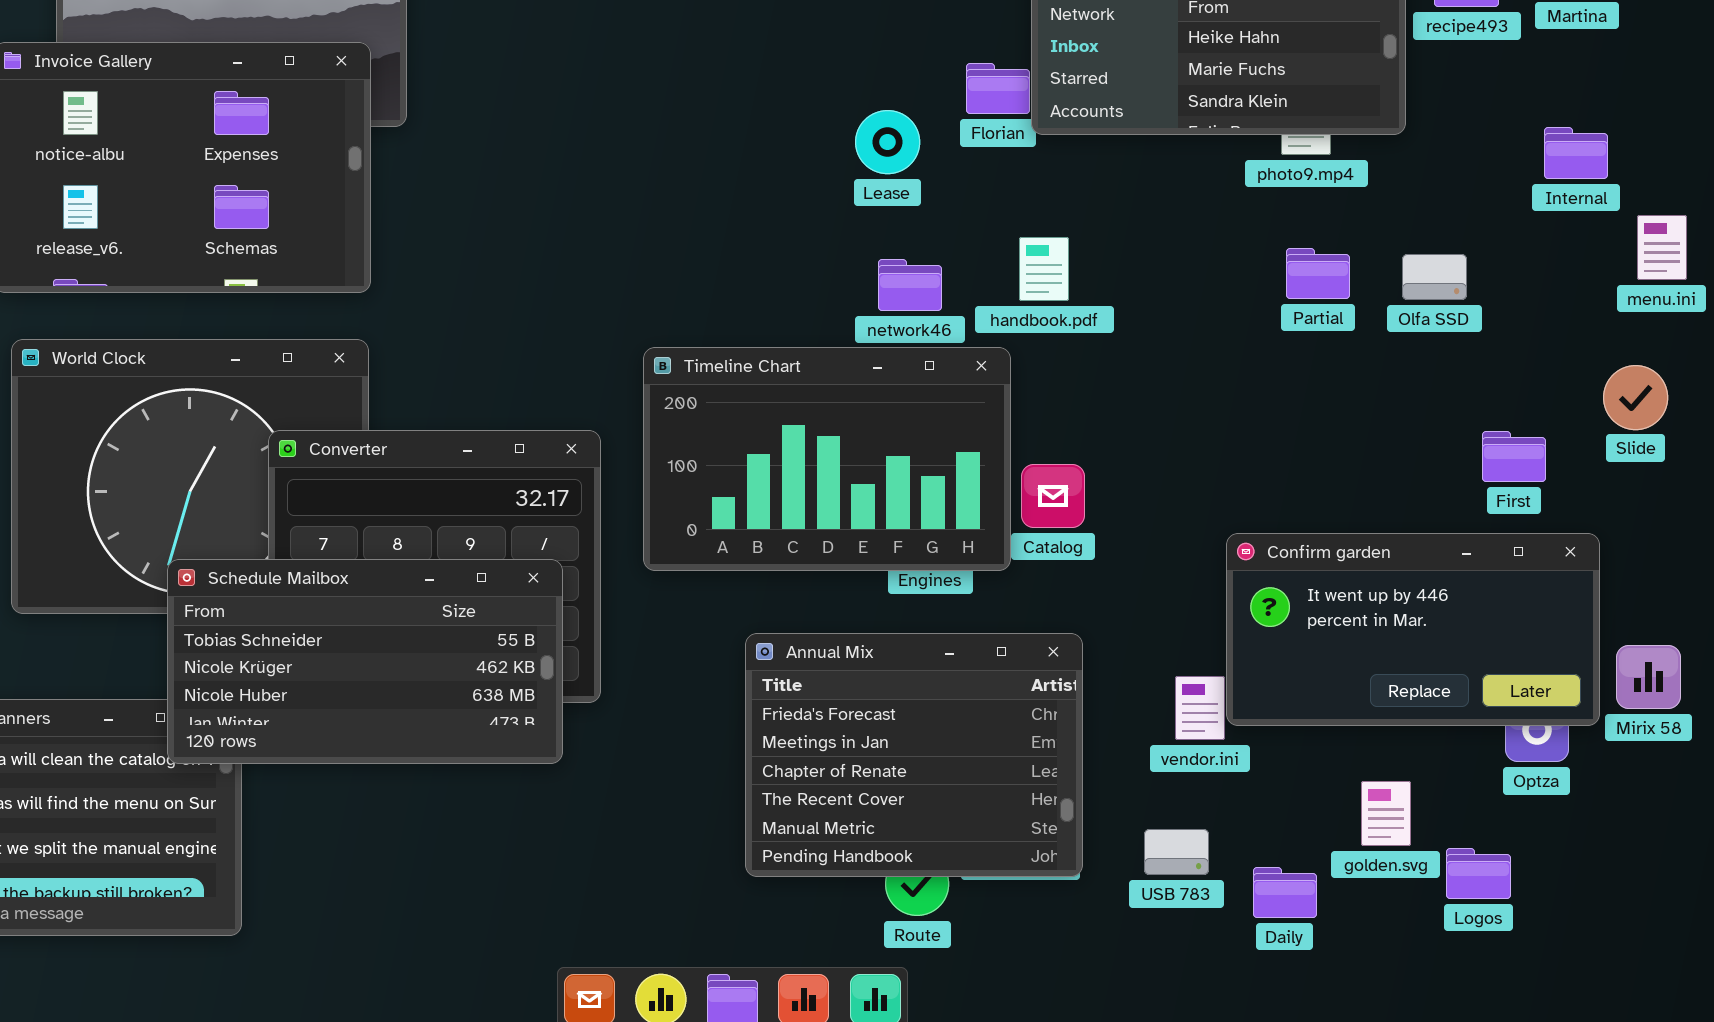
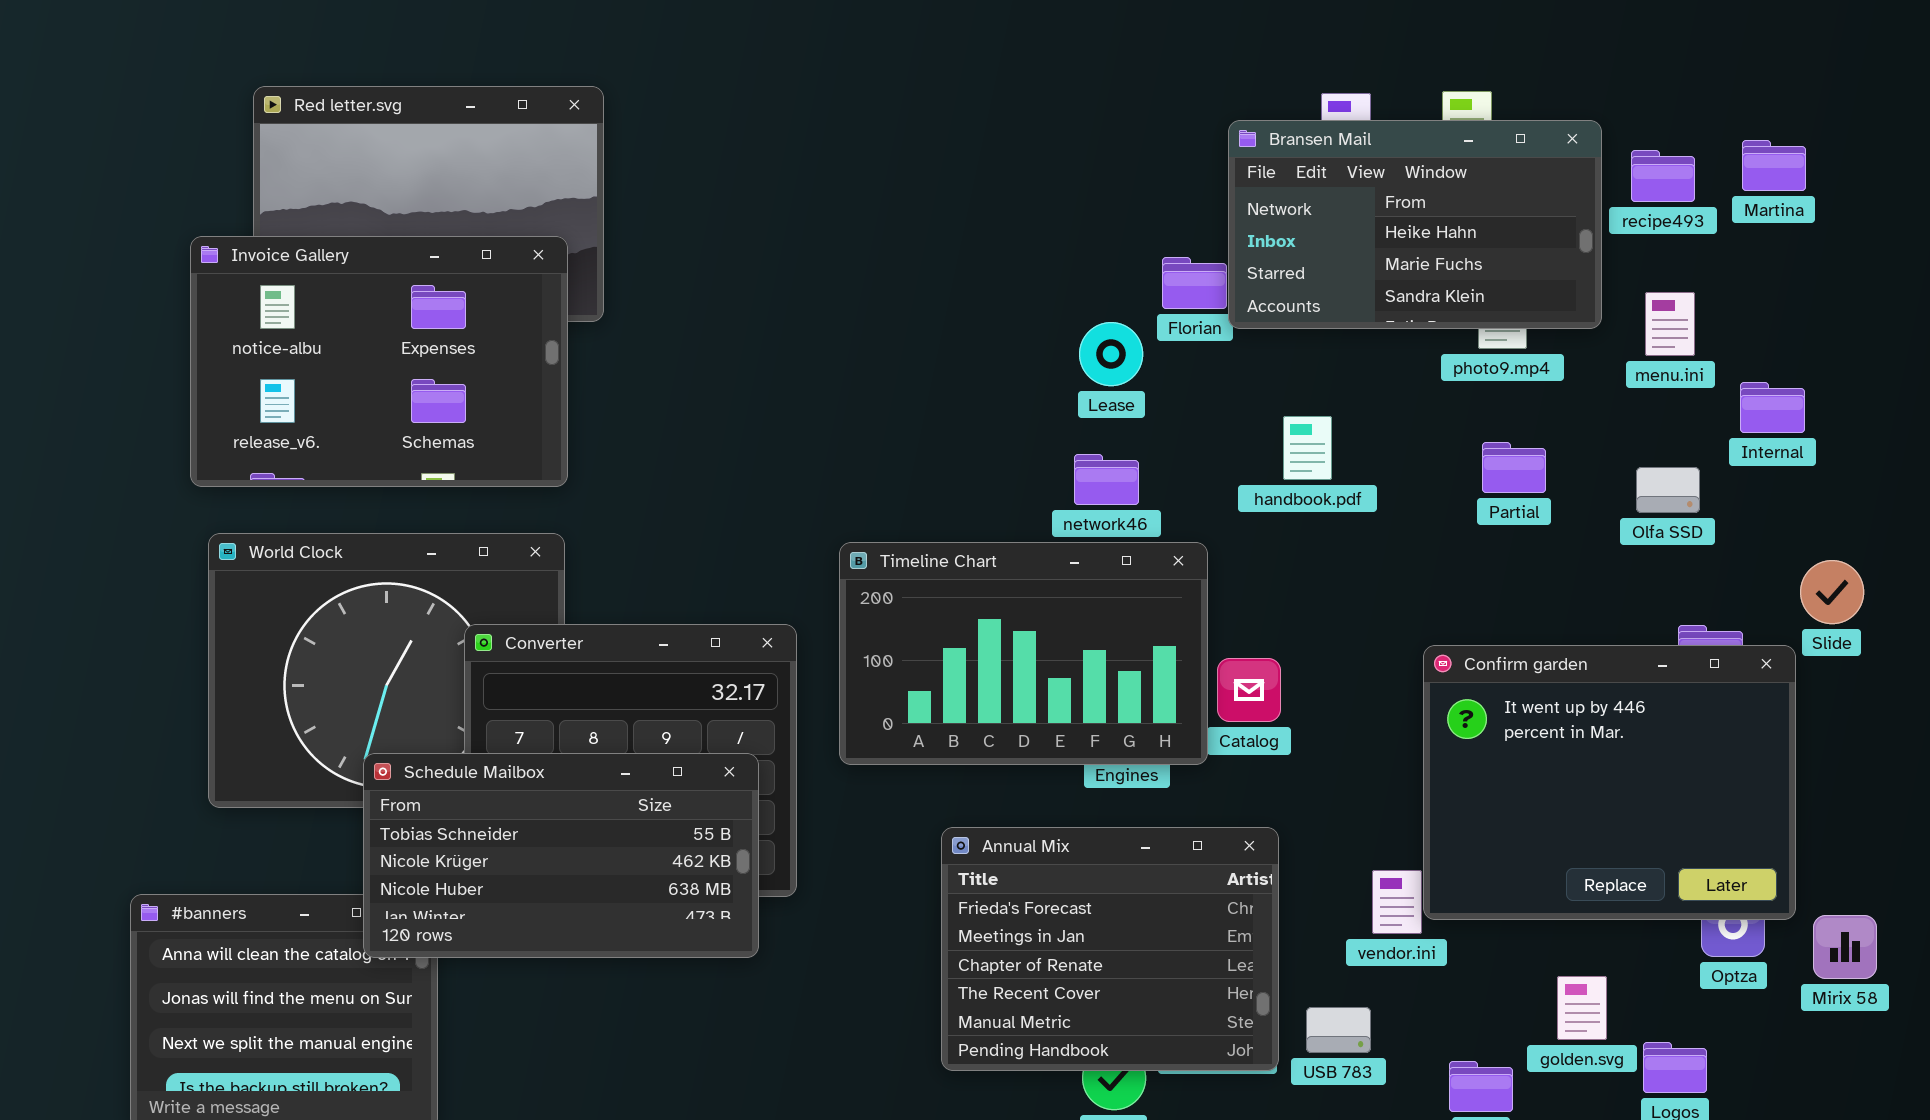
Lease: [855,110,920,174] -> [1079,322,1143,386], moved
Internal: [1544,127,1608,179] -> [1740,382,1805,433], moved
menu.ini: [1637,215,1687,280] -> [1645,292,1695,356], moved
handbook.pdf: [1019,237,1069,301] -> [1283,416,1332,480], moved
Olfa SSD: [1402,254,1467,300] -> [1636,467,1700,513], moved
Confirm garden: [1226,533,1600,726] -> [1423,645,1796,920], resized
Mirix 58: [1616,645,1681,709] -> [1813,915,1877,979], moved
USB 783: [1144,829,1209,875] -> [1306,1007,1371,1053], moved

